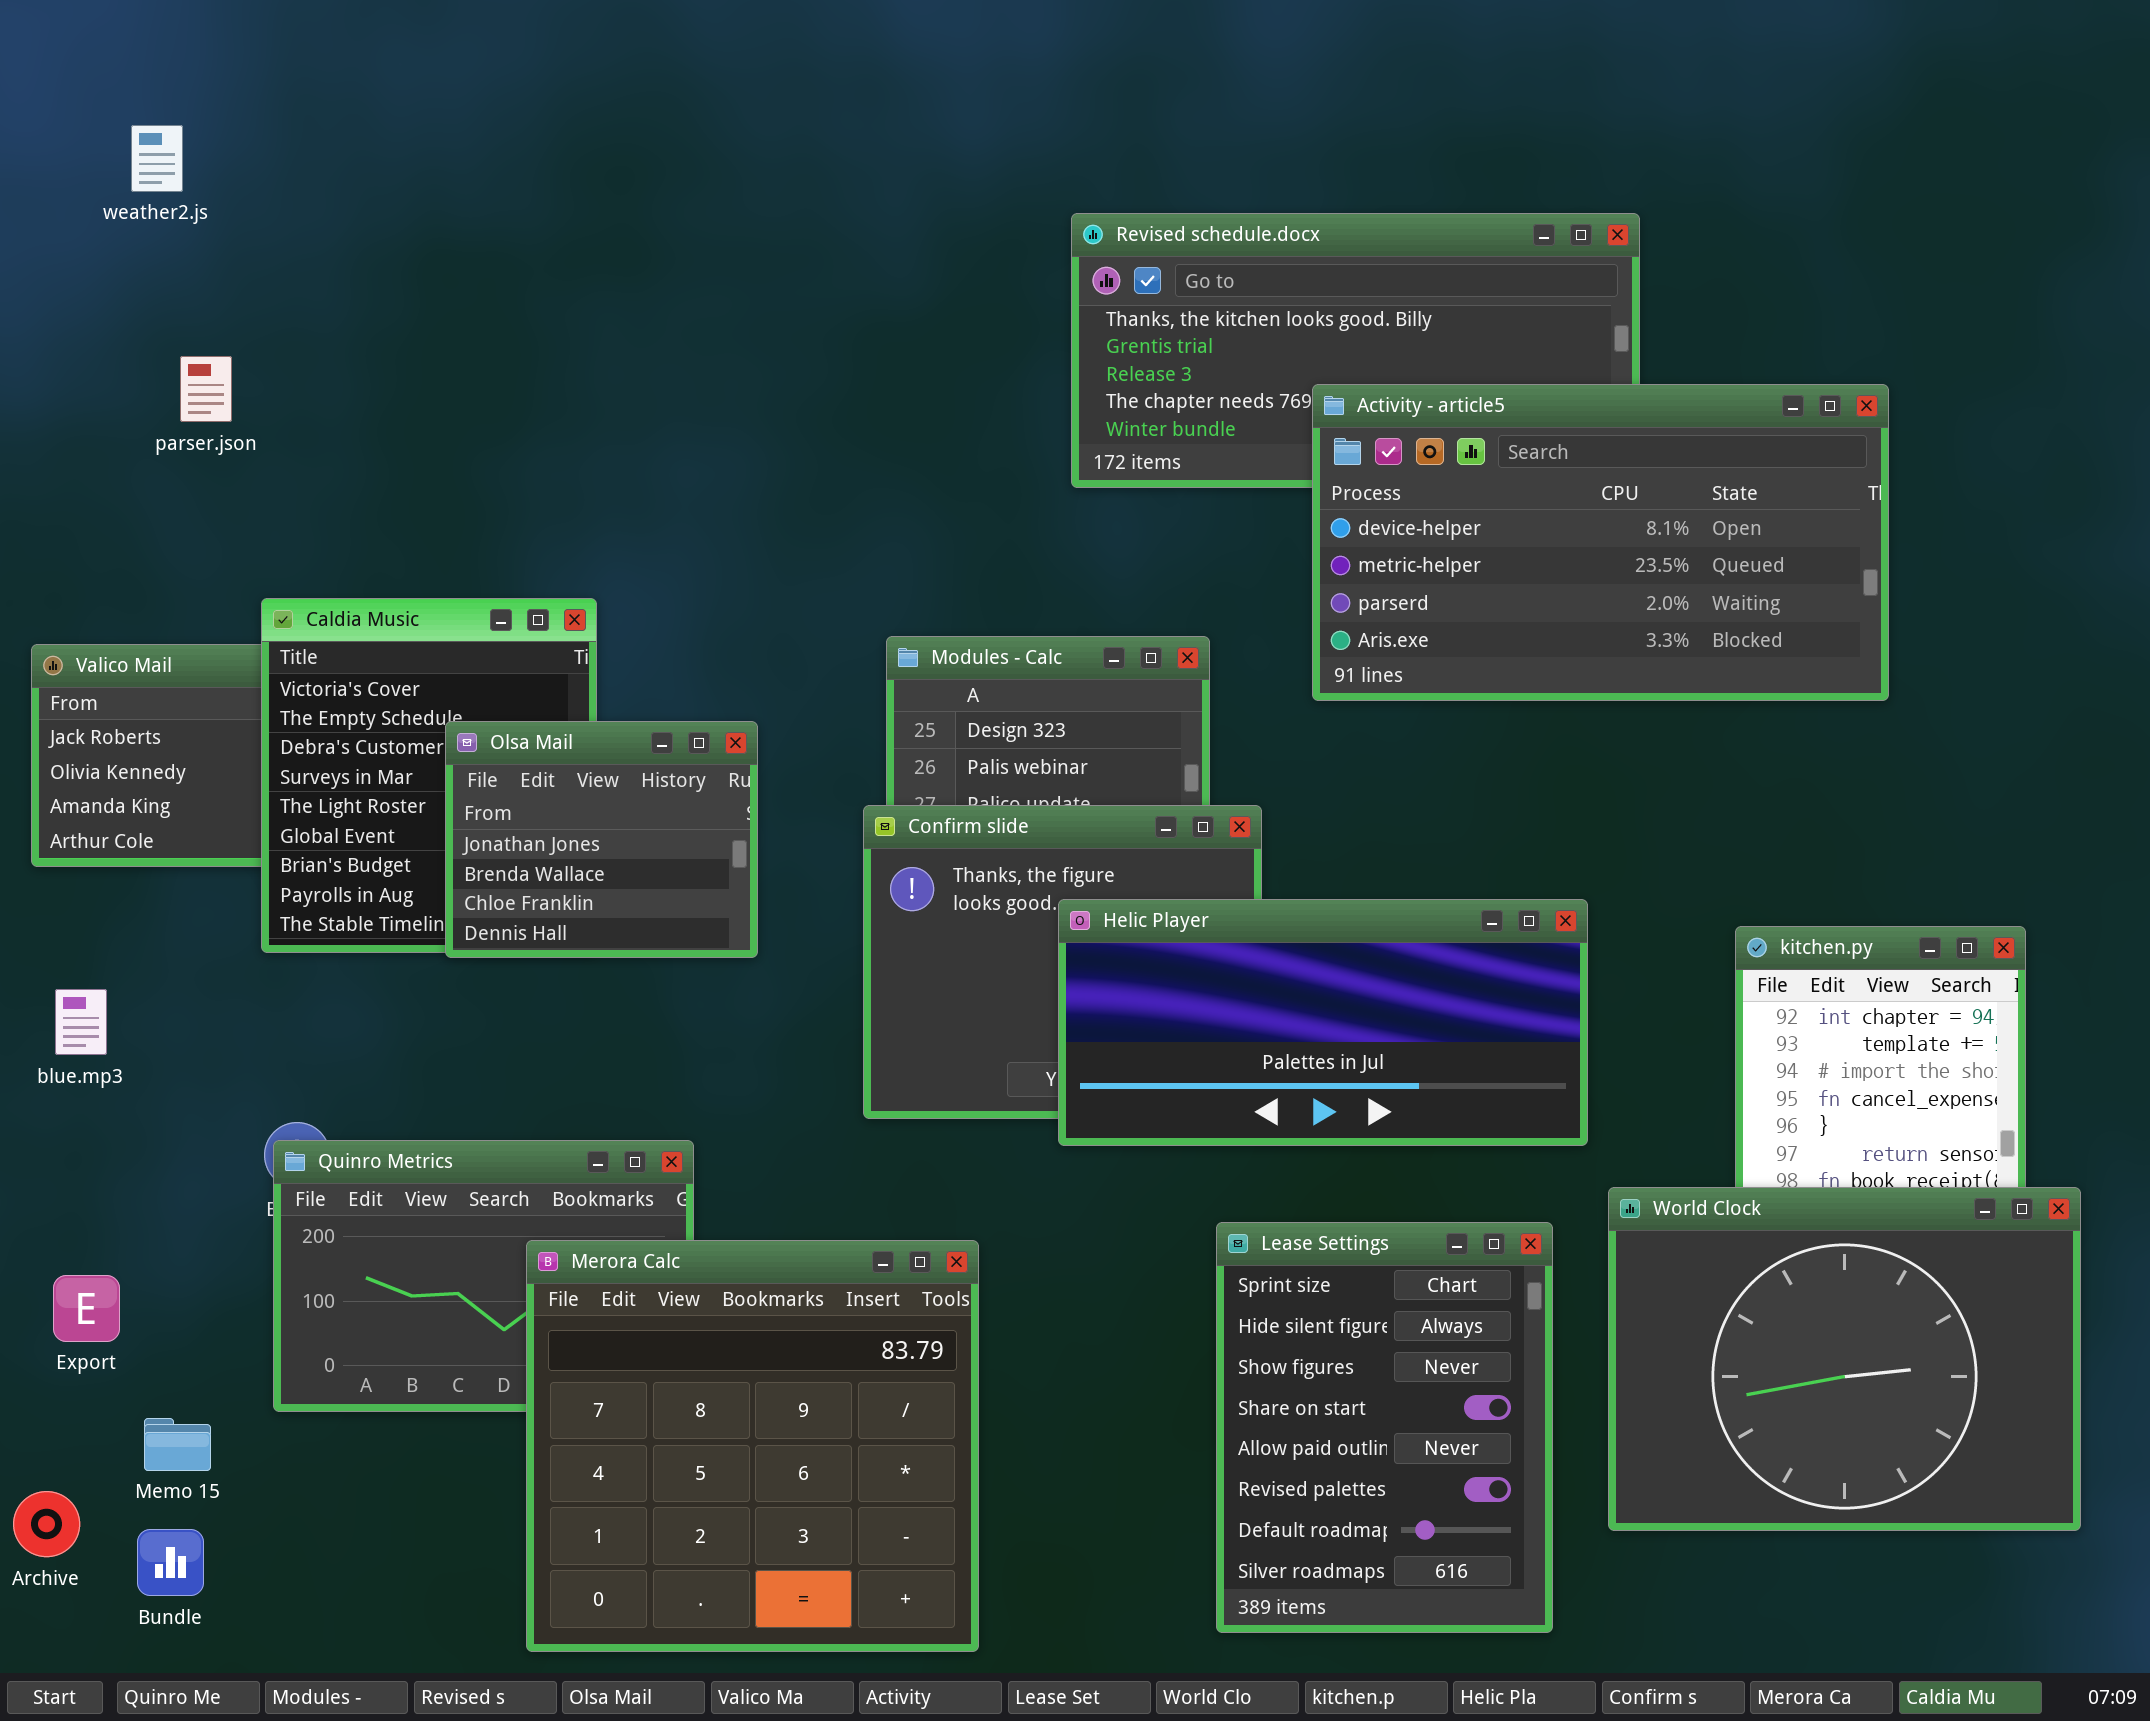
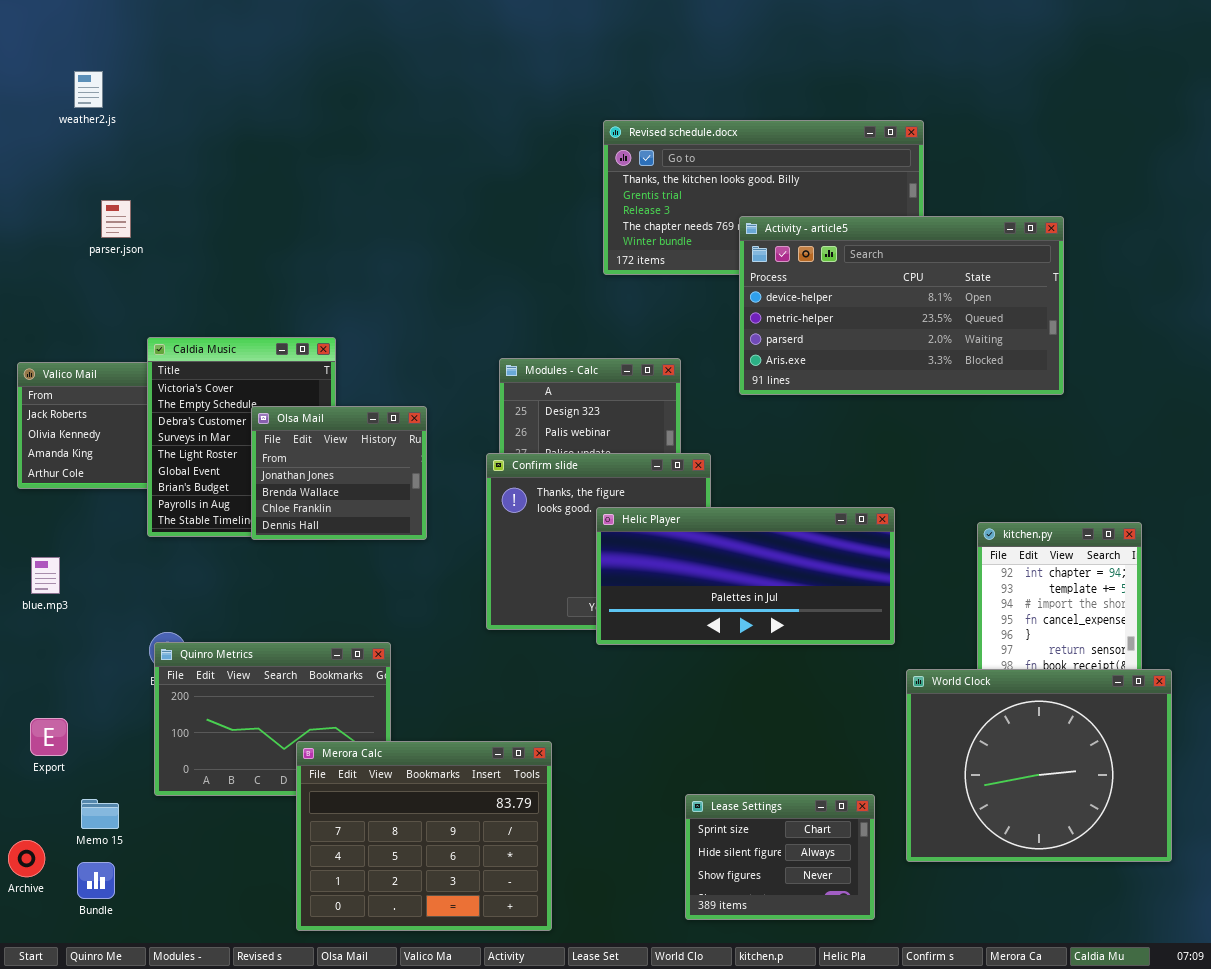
Lease Settings: [1216,1222,1553,1633] -> [685,794,875,920], resized
Merora Calc: [526,1240,979,1652] -> [296,741,552,931], resized

